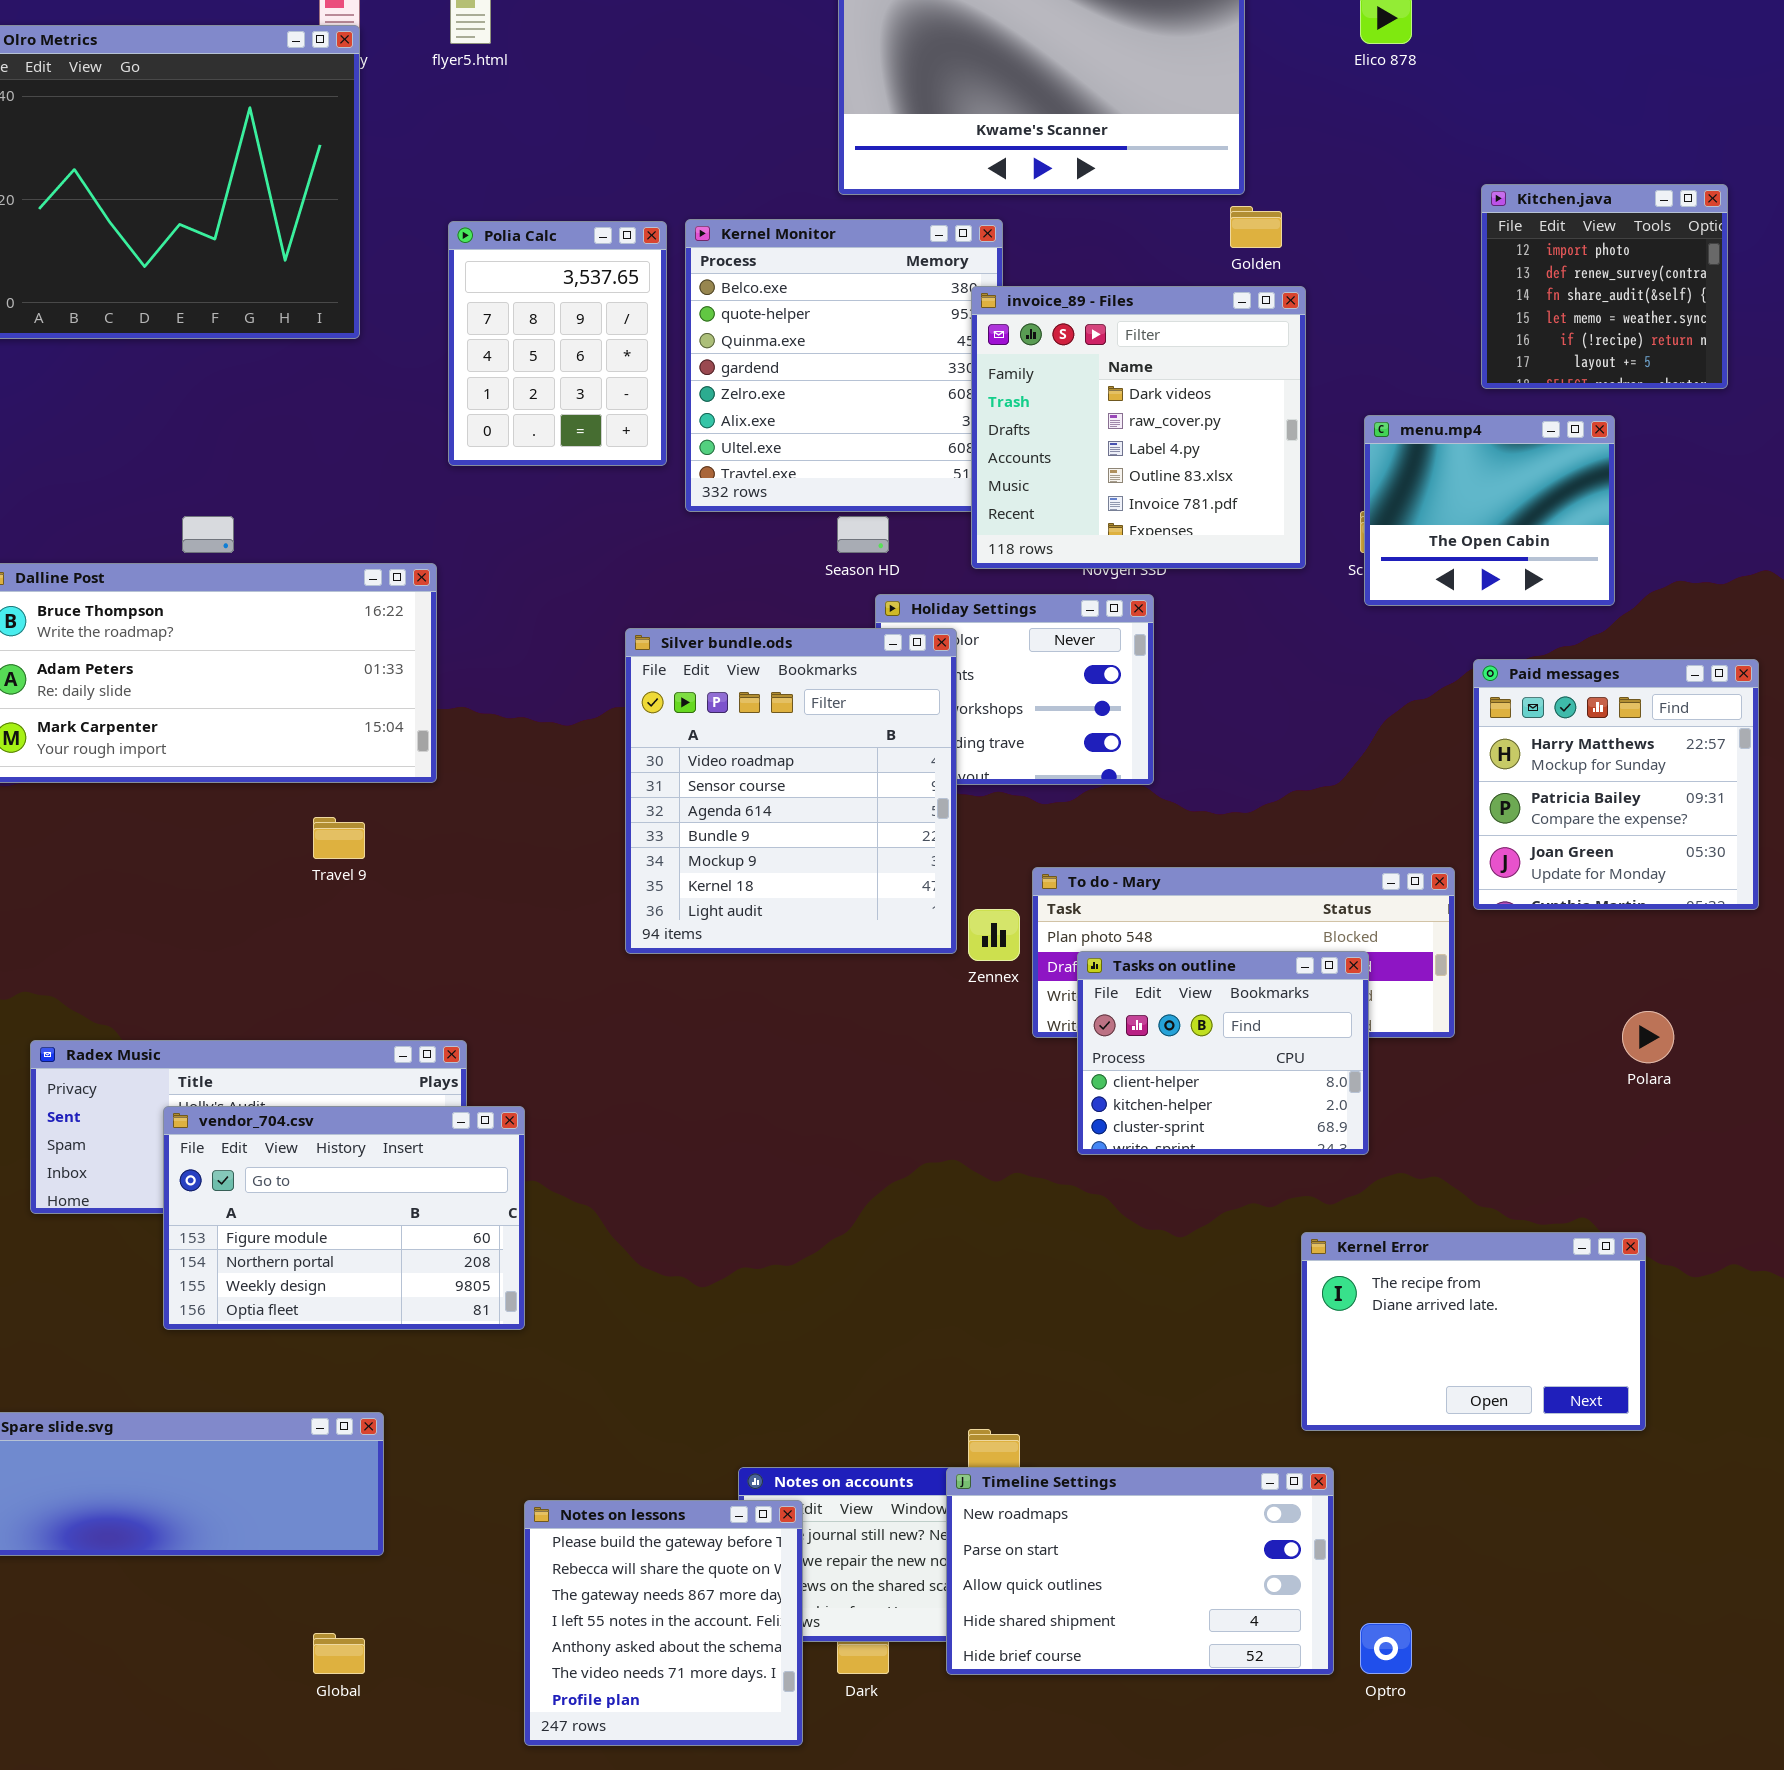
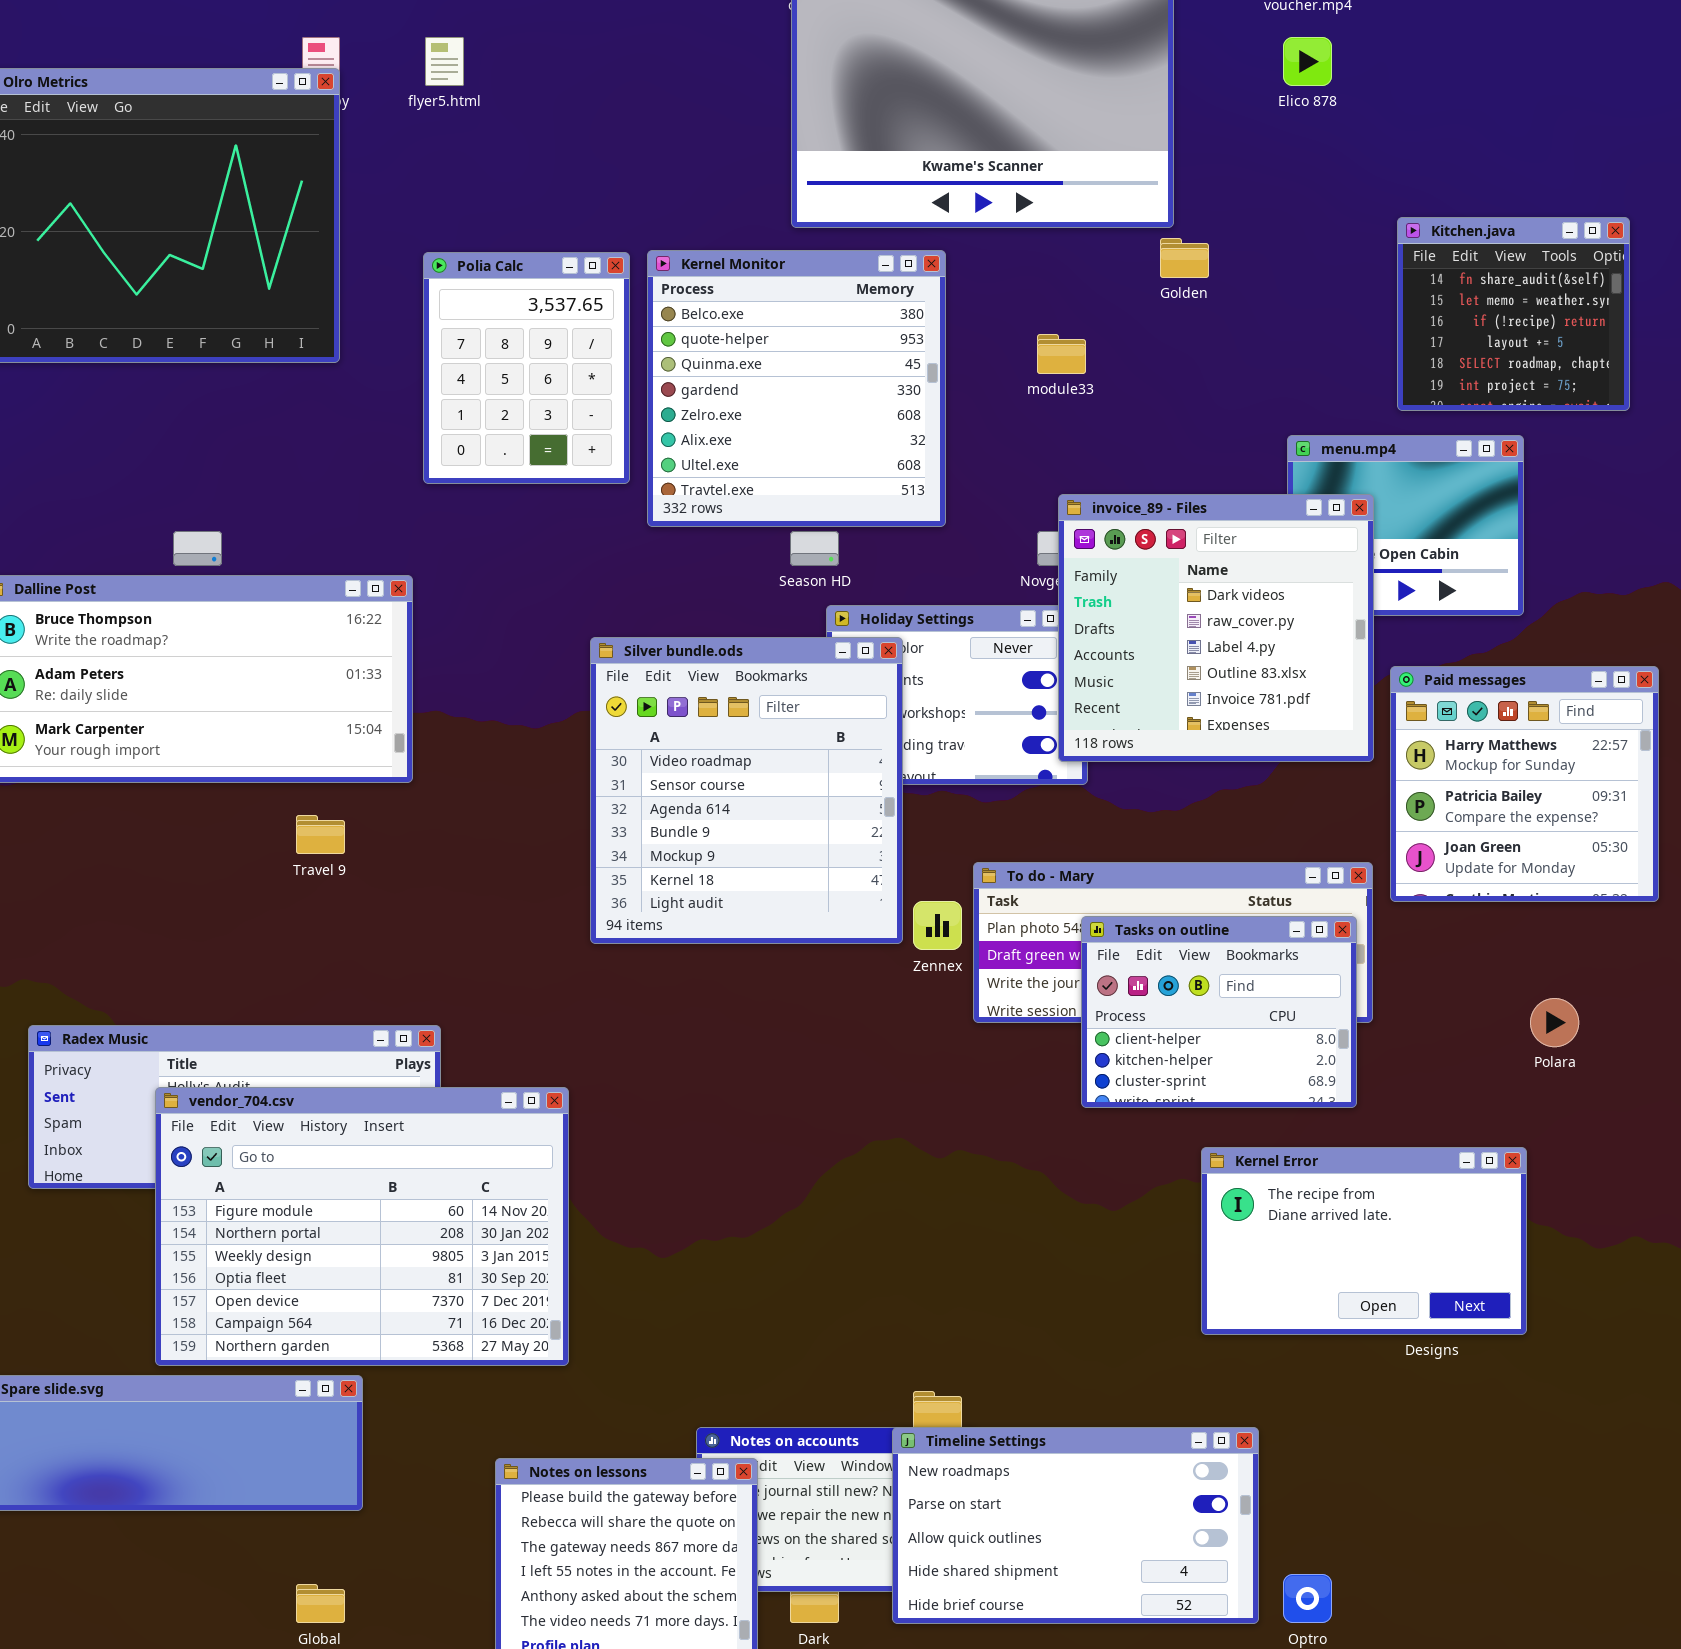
Kitchen.java: [1481,184,1728,389] -> [1397,217,1630,411], scrolled down 2 rows
invoice_89 - Files: [971,286,1306,569] -> [1058,494,1374,762], moved
Tasks on outline: [1077,951,1369,1155] -> [1081,916,1357,1108], moved
vendor_704.csv: [163,1106,525,1330] -> [155,1087,569,1366], resized
Kernel Error: [1301,1232,1646,1431] -> [1201,1147,1527,1335], moved

